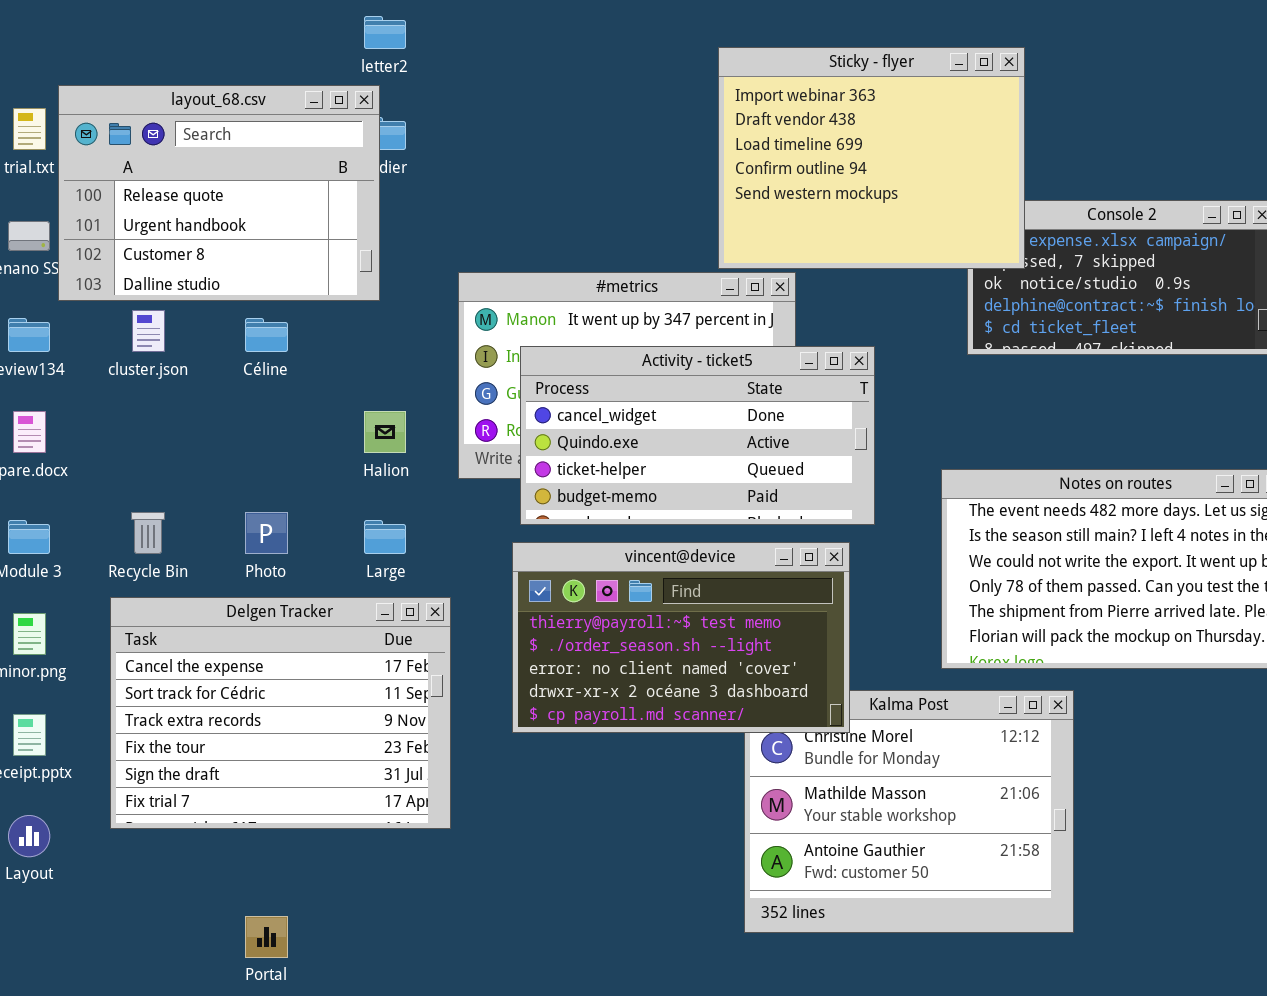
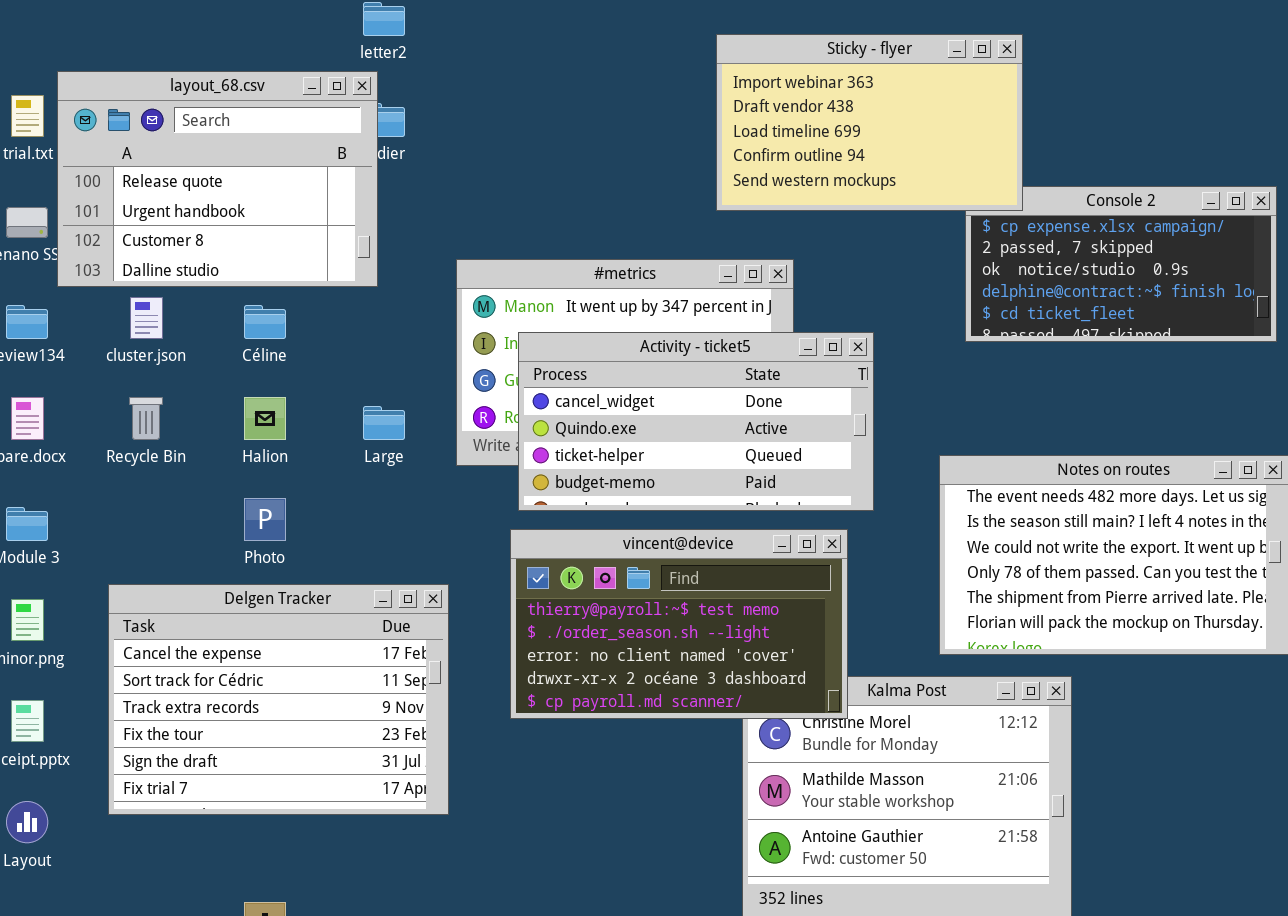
Sticky - flyer: [718,47,1025,269] -> [716,34,1023,211], resized
Halion: [364,411,406,453] -> [244,397,286,440], moved
Recycle Bin: [131,512,165,554] -> [129,397,163,440], moved
Large: [364,520,406,554] -> [363,406,405,440], moved

